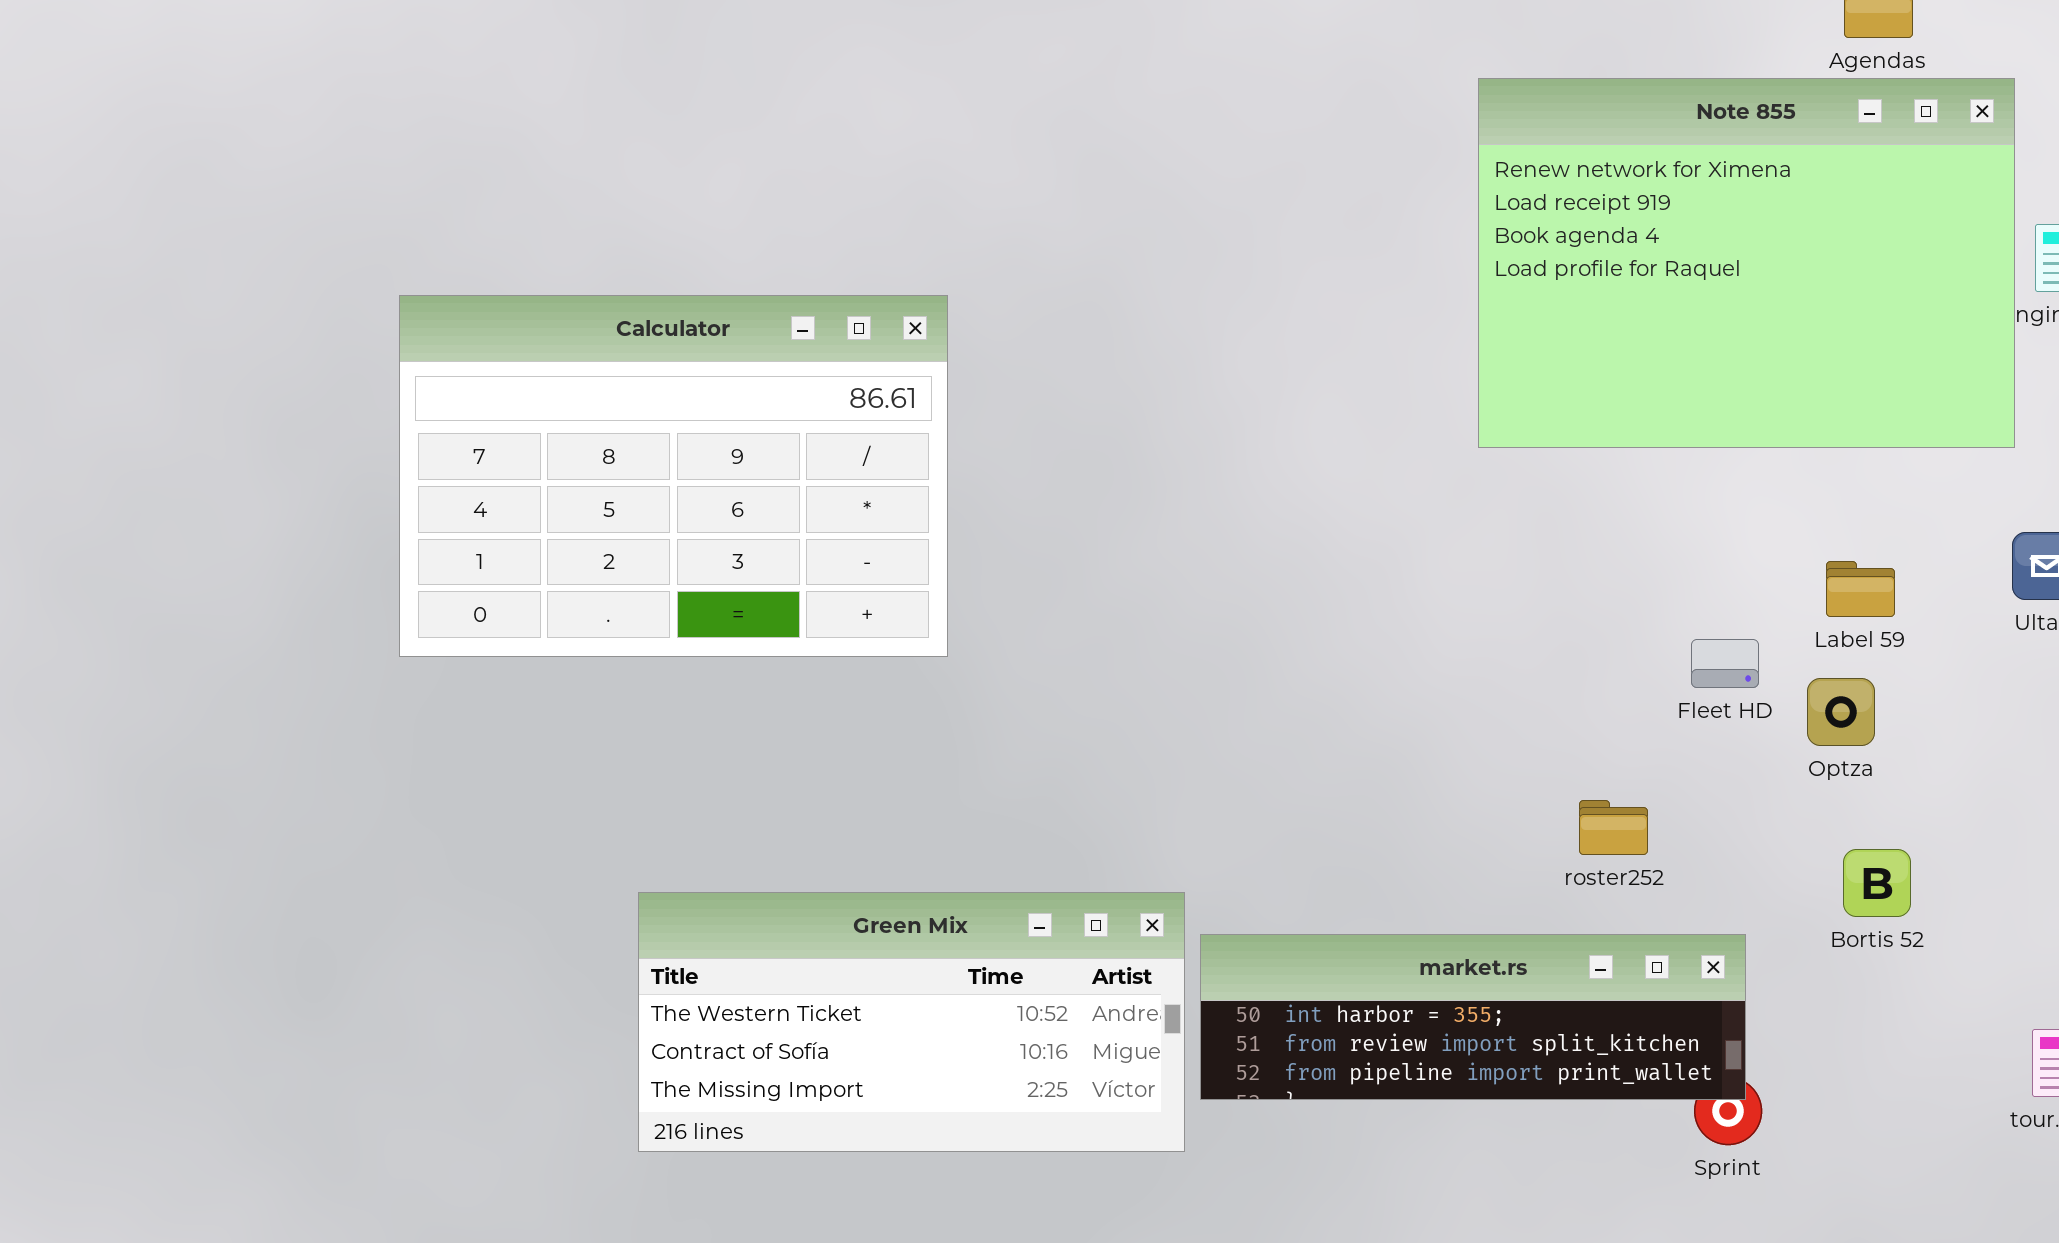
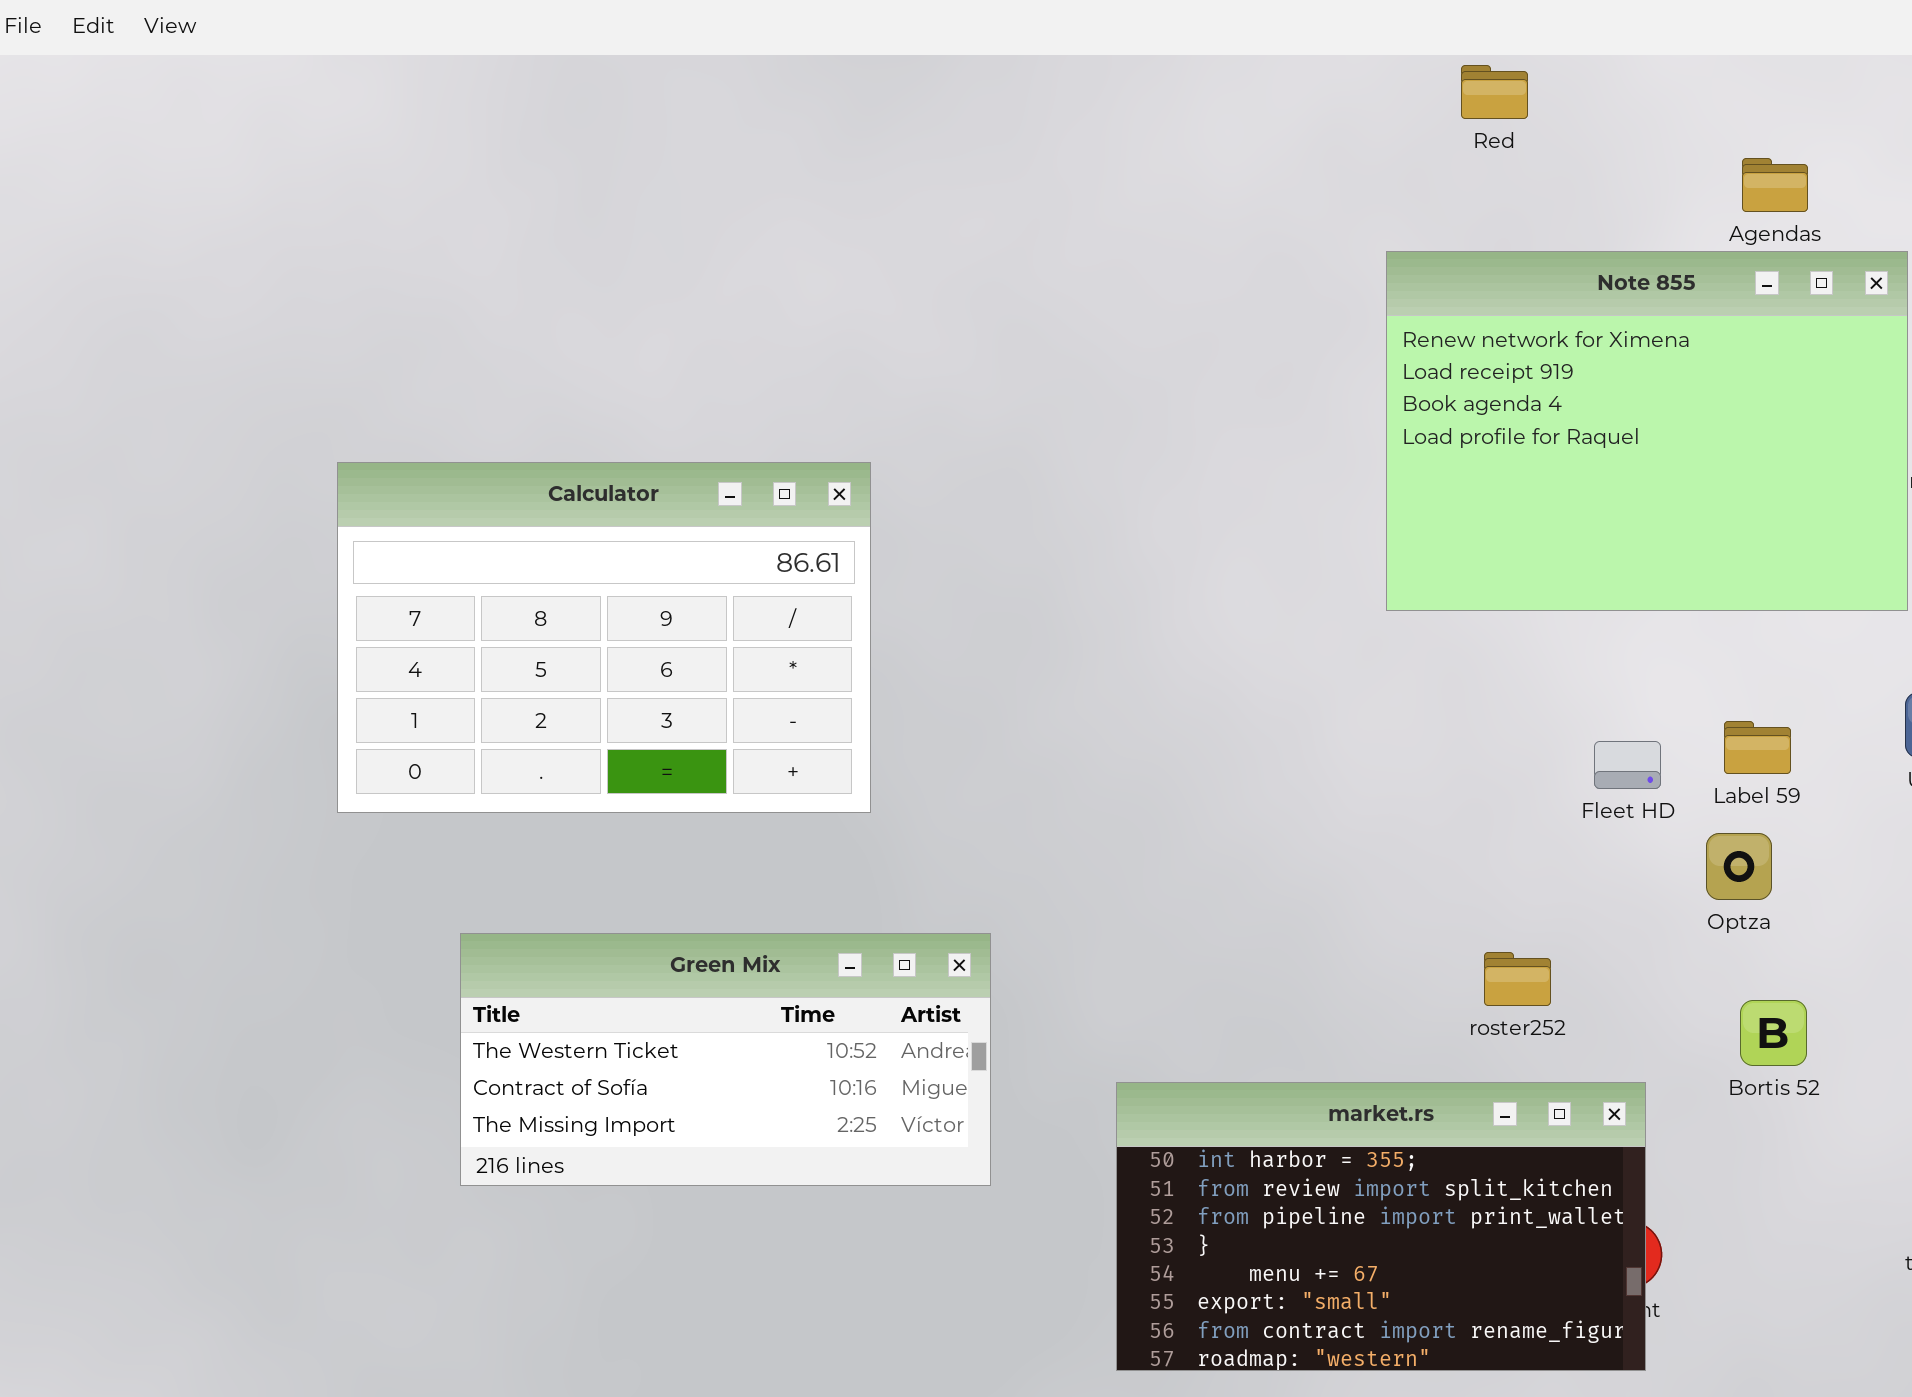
Fleet HD: [1691,639,1759,688] -> [1594,741,1661,789], moved
Green Mix: [638,892,1185,1152] -> [460,933,991,1186], moved
market.rs: [1200,934,1746,1100] -> [1116,1082,1646,1371], resized

